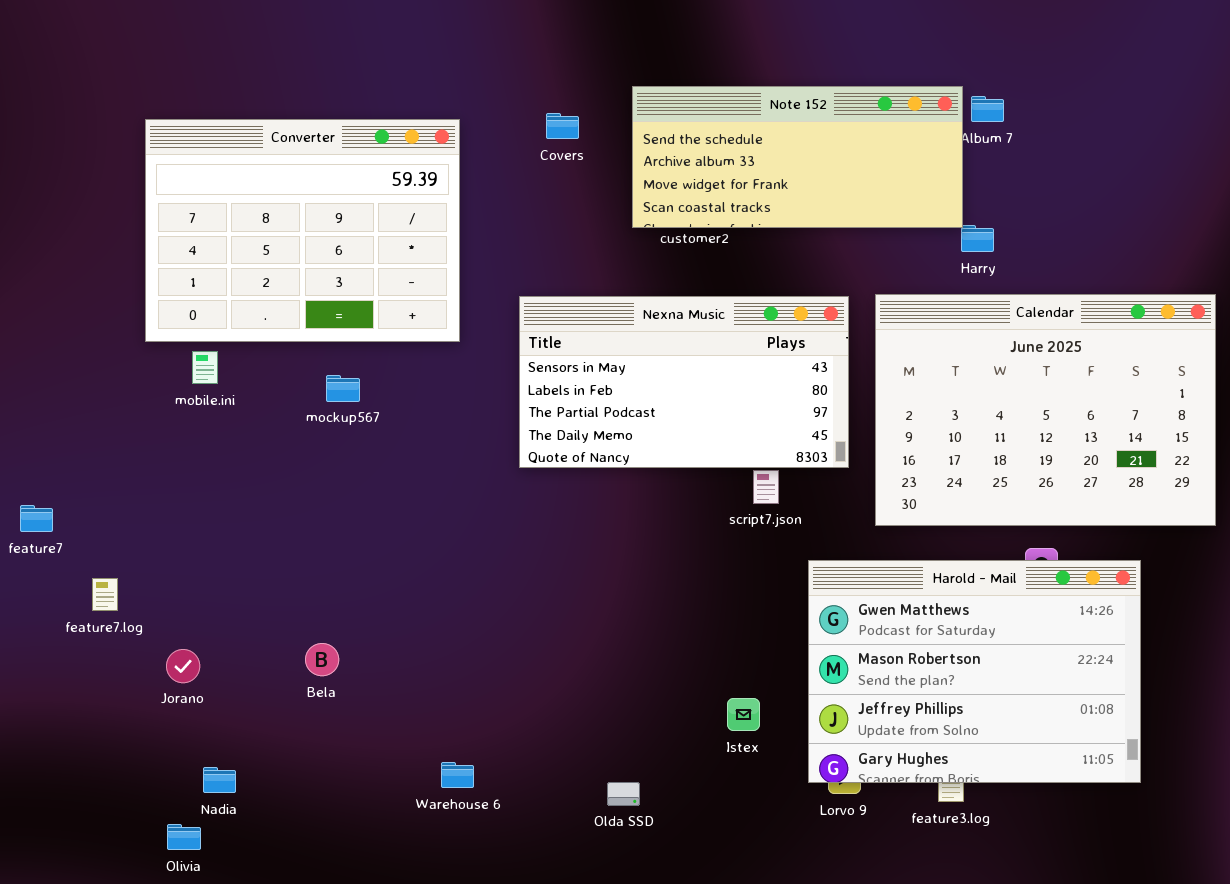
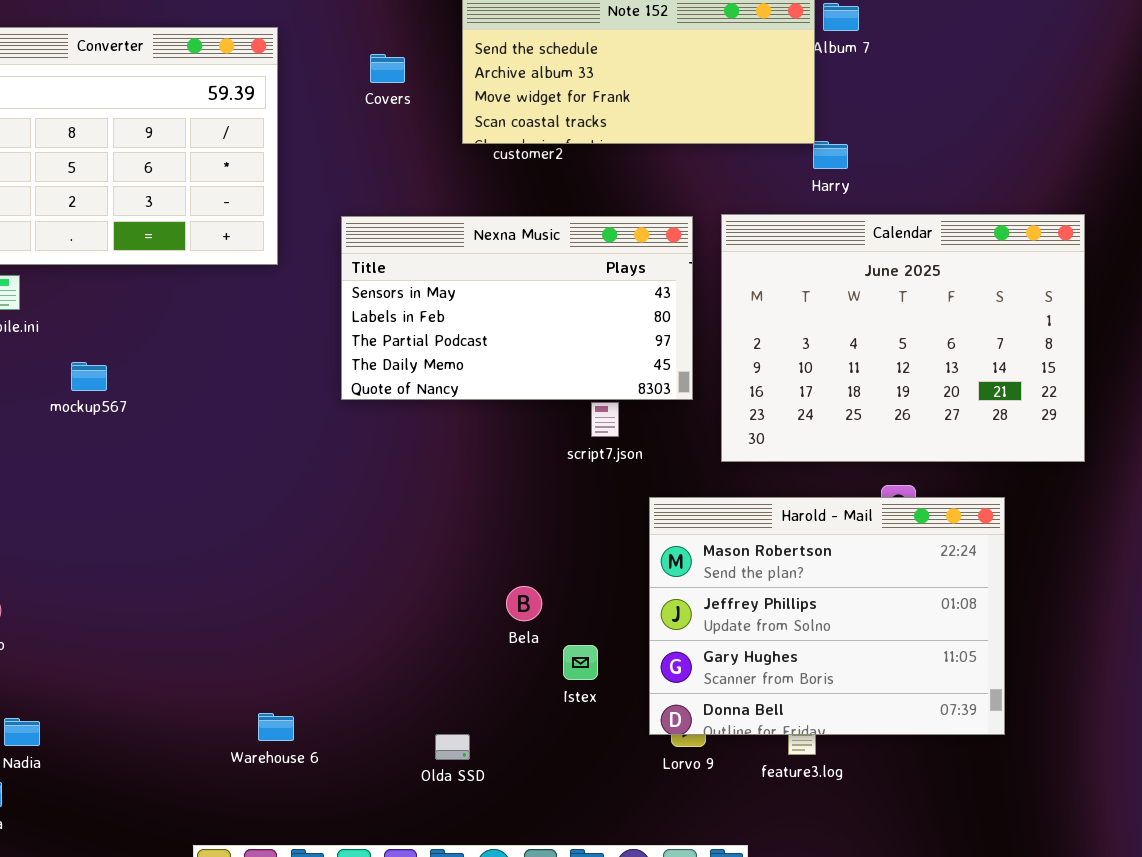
Covers: [546,113,579,139] -> [370,54,405,83], moved
mockup567: [326,375,360,402] -> [71,362,107,391], moved
Harold - Mail: [808,560,1141,783] -> [649,497,1005,735], scrolled down 1 row
Bela: [305,643,339,676] -> [506,586,542,621], moved

